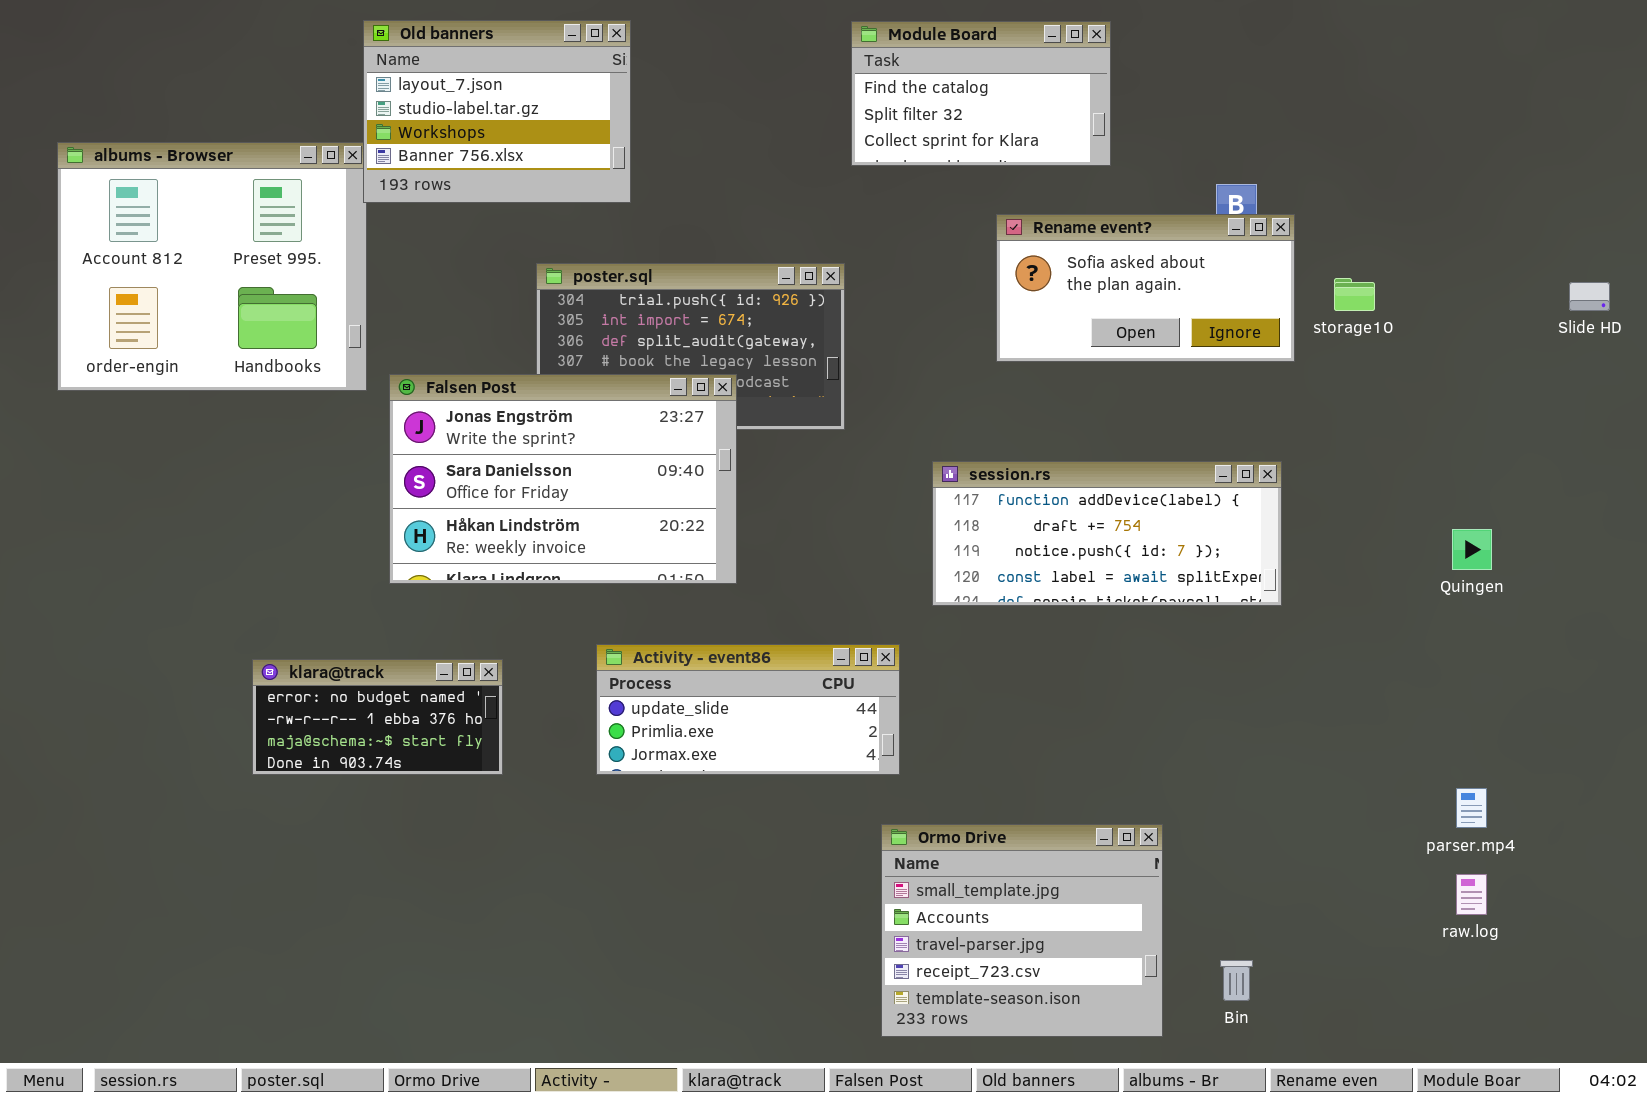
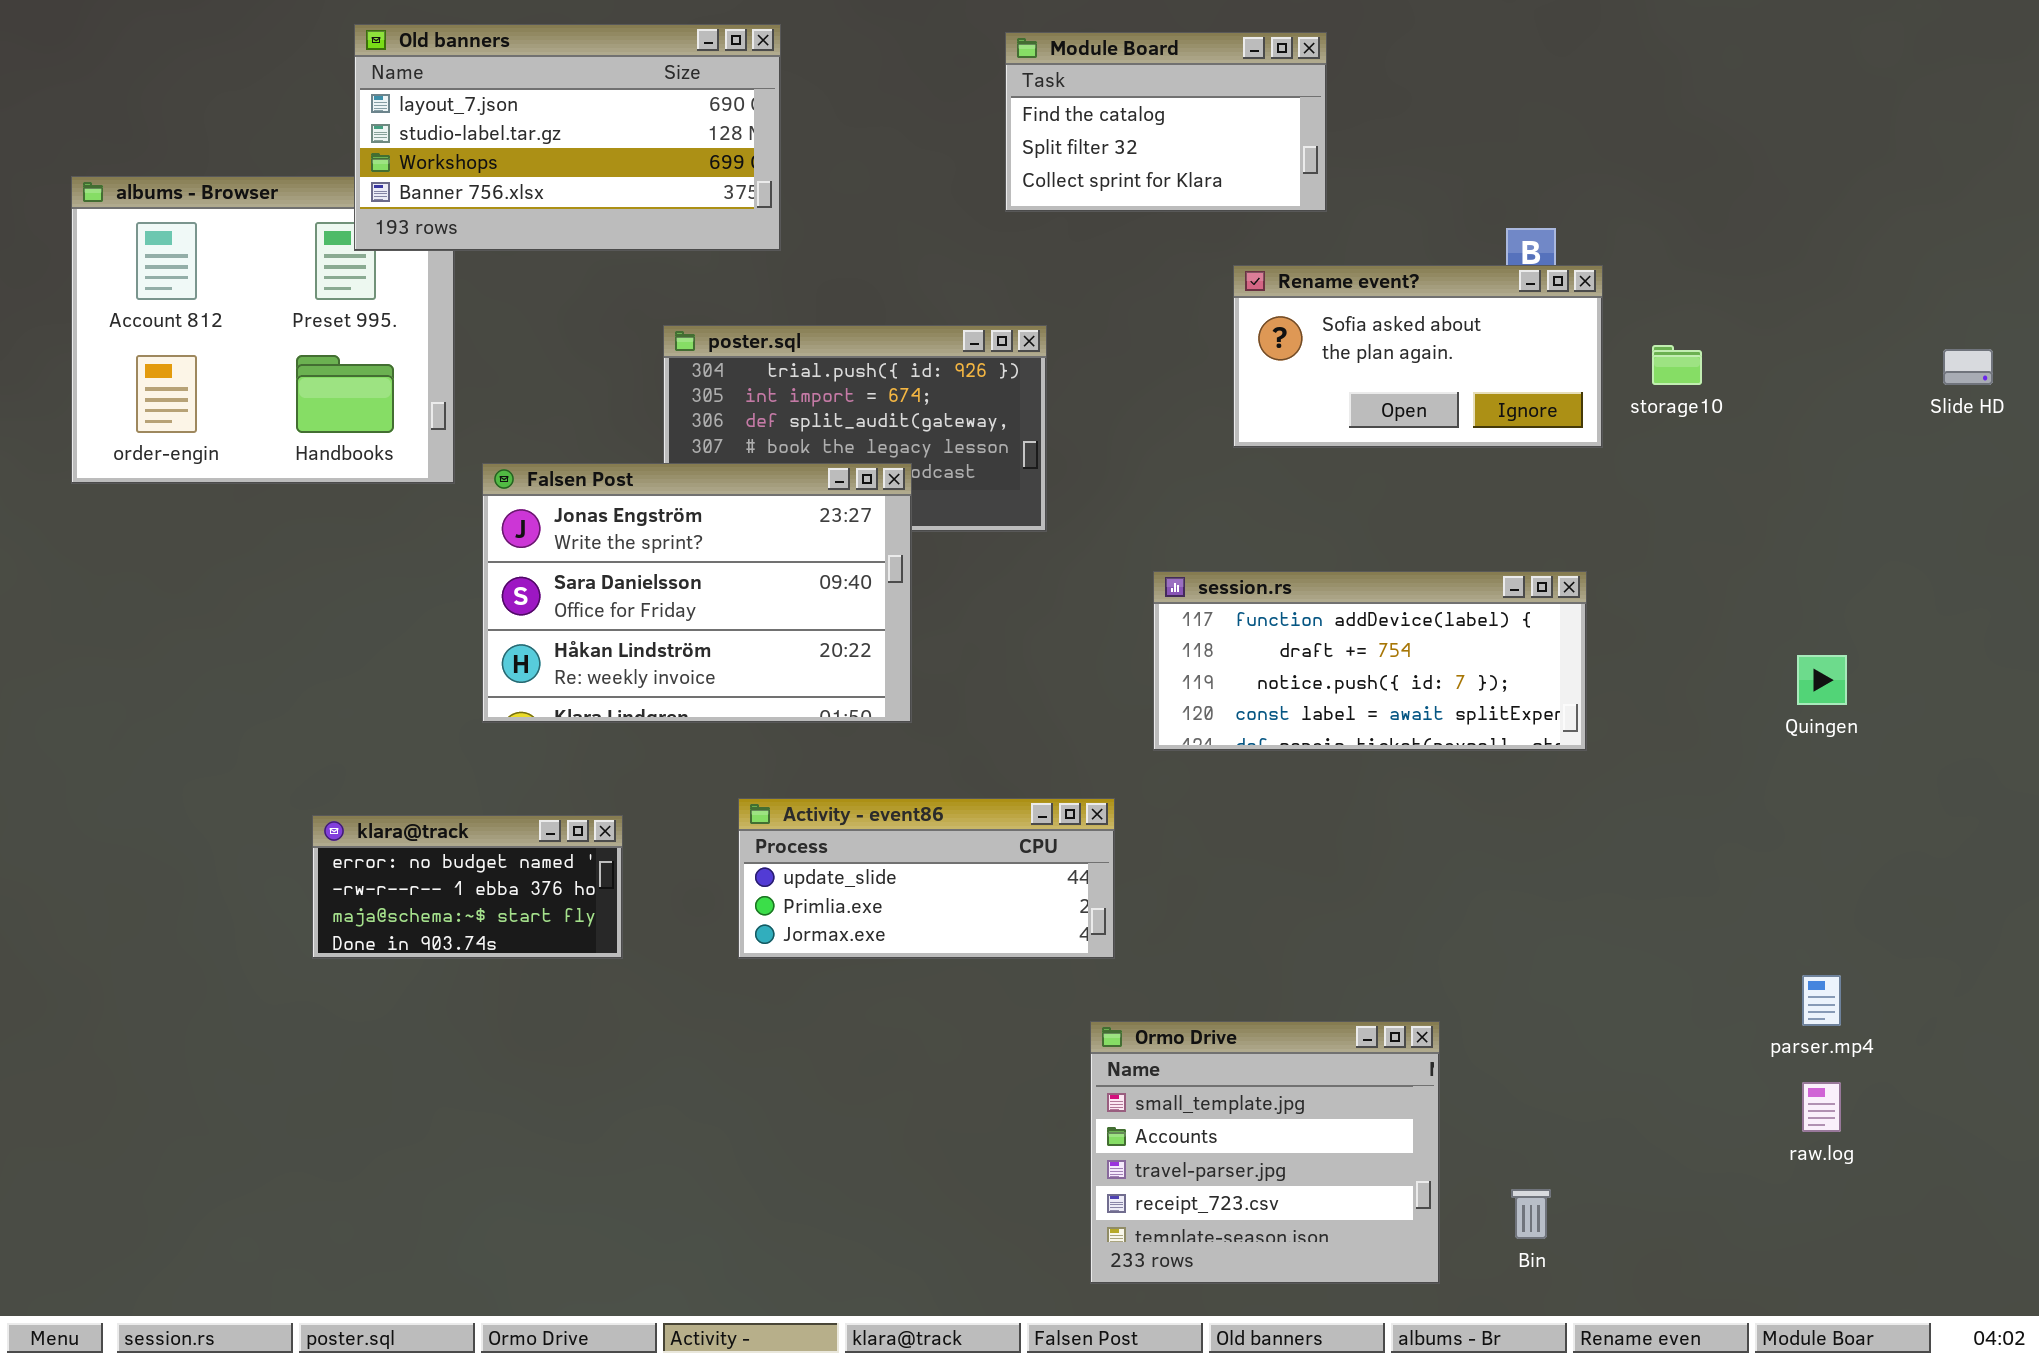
Old banners: [363,20,631,203] -> [354,24,781,251], resized
Module Board: [851,21,1111,166] -> [1005,32,1327,212], moved

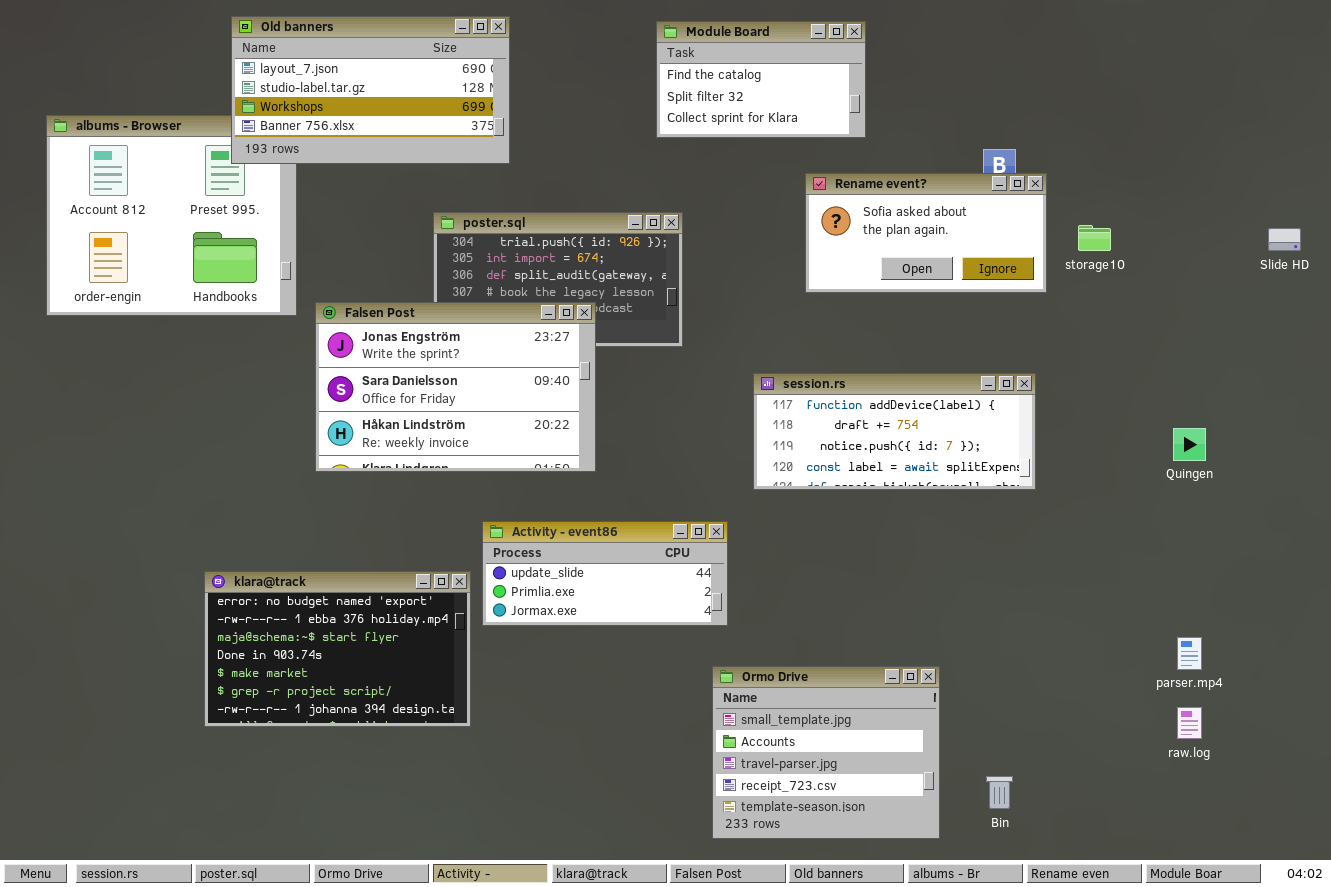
klara@track: [312,815,623,959] -> [204,571,471,727], moved, resized

